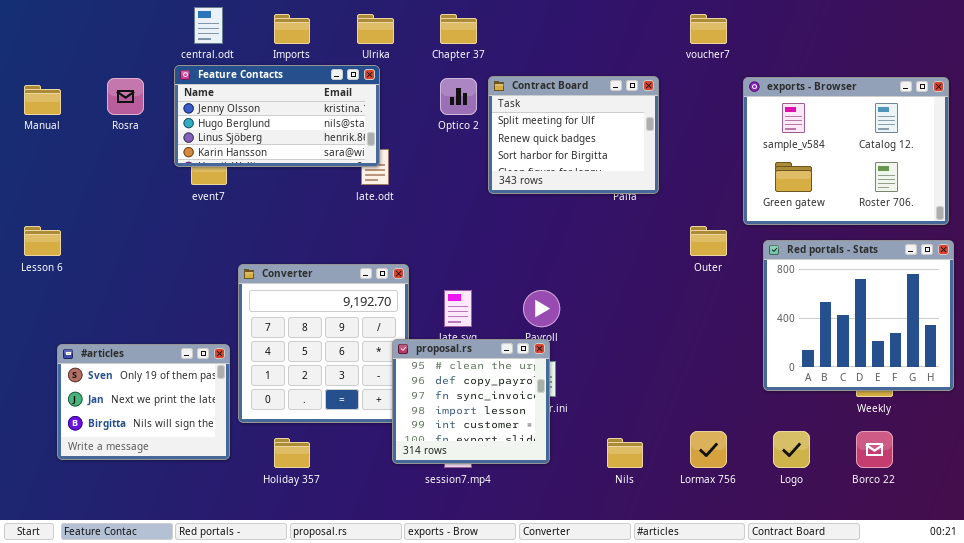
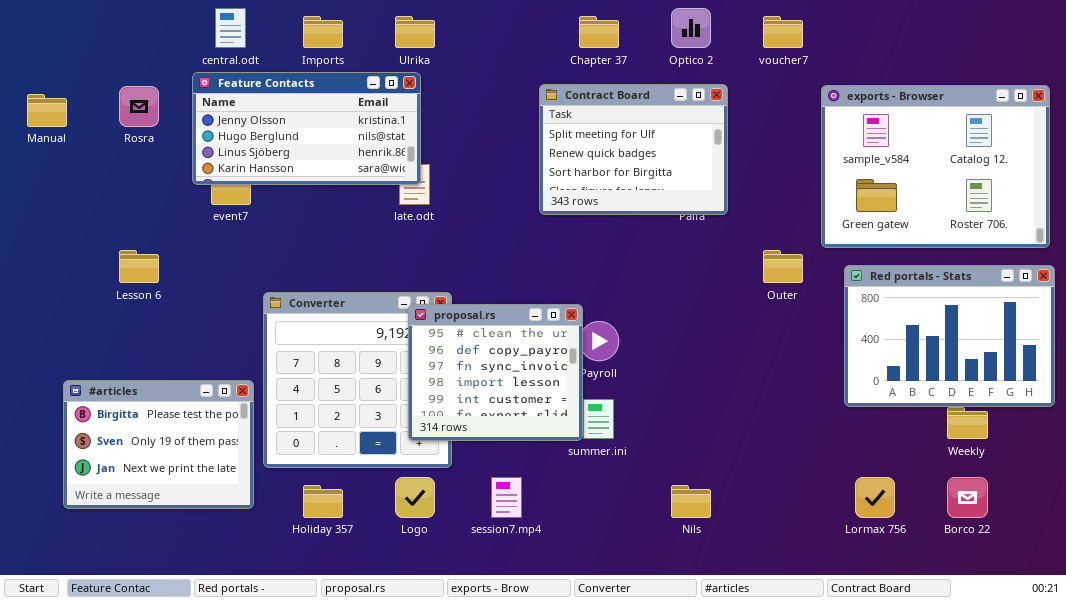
Chapter 37: [440,14,477,44] -> [579,16,619,48], moved
Optico 2: [440,78,477,115] -> [671,8,711,48], moved
Lesson 6: [24,226,61,256] -> [119,250,159,283], moved
Red portals - Stats: [763,240,954,391] -> [844,265,1055,407], resized
proposal.rs: [392,339,550,464] -> [408,304,583,441], moved
#articles: [57,344,230,460] -> [63,380,254,509], scrolled up 1 row
Lormax 756: [690,431,727,468] -> [855,477,895,518], moved
Logo: [773,431,810,468] -> [395,477,435,518], moved

